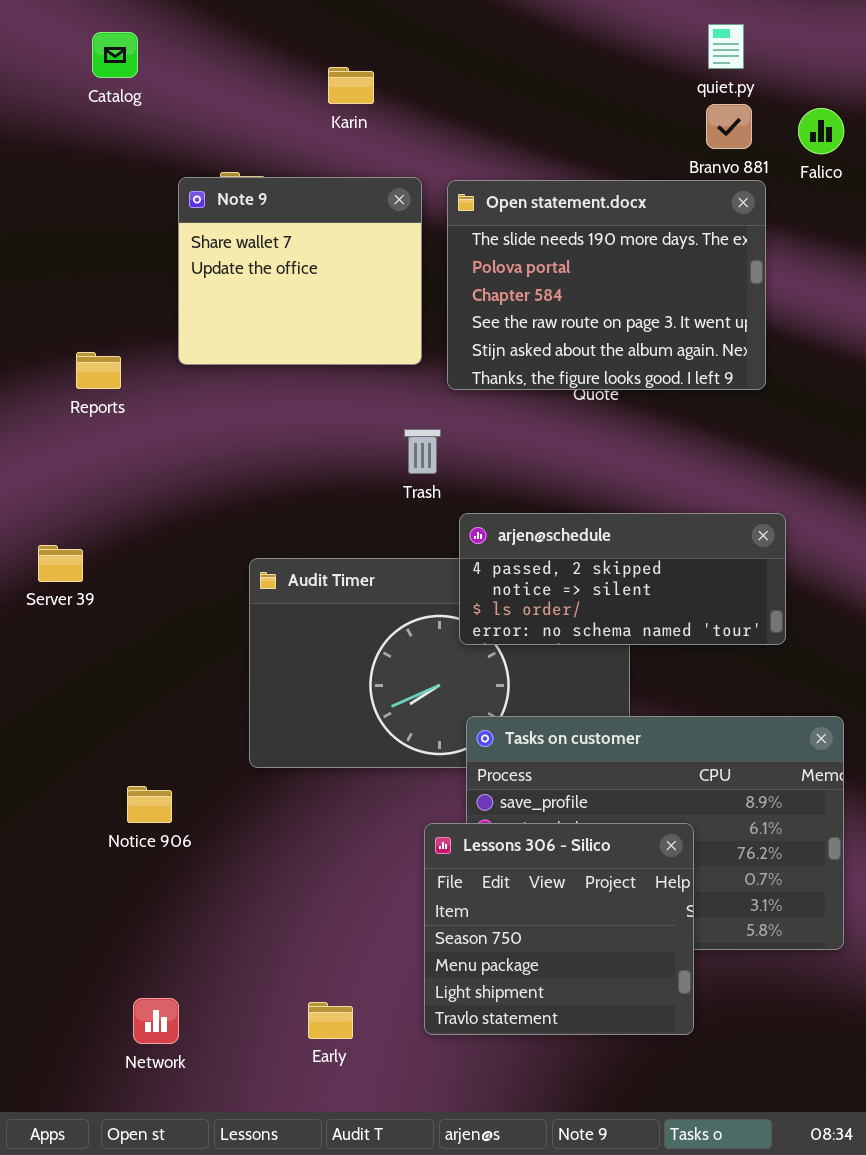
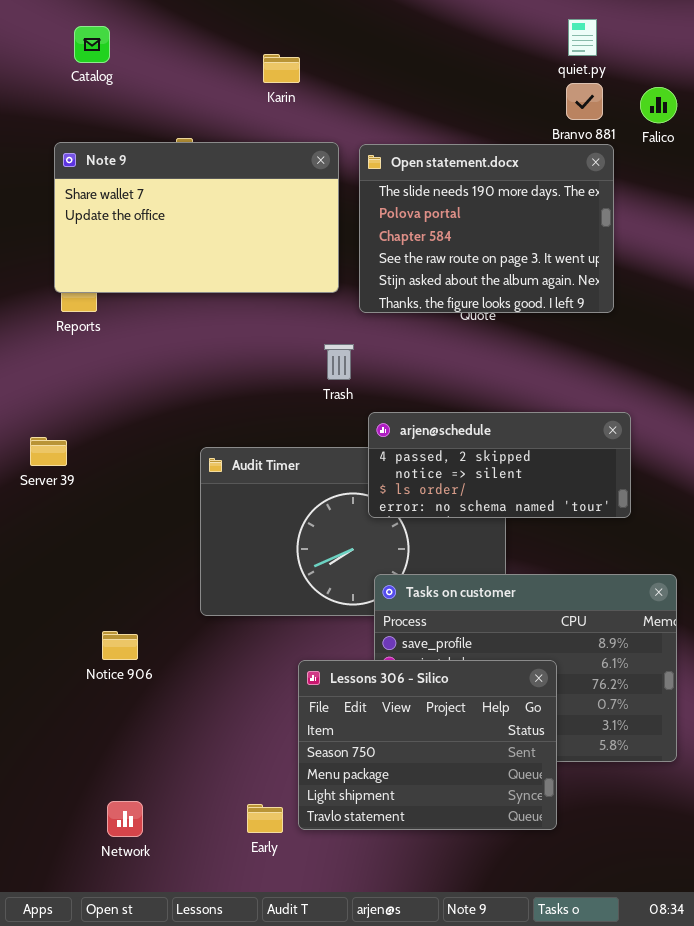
Note 9: [178,177,422,365] -> [54,142,339,293], resized
Lessons 306 - Silico: [424,823,694,1035] -> [298,660,557,830], resized

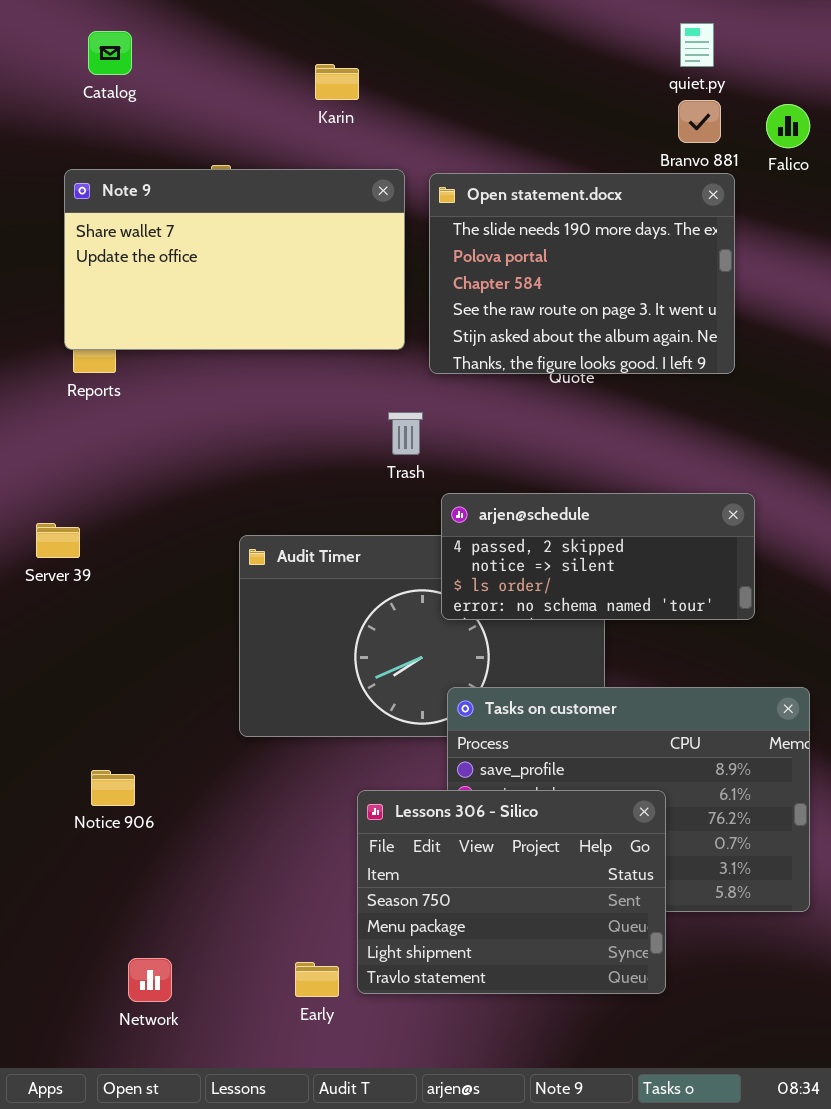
Notice 906: [102,631,138,660] -> [91,770,135,806], moved

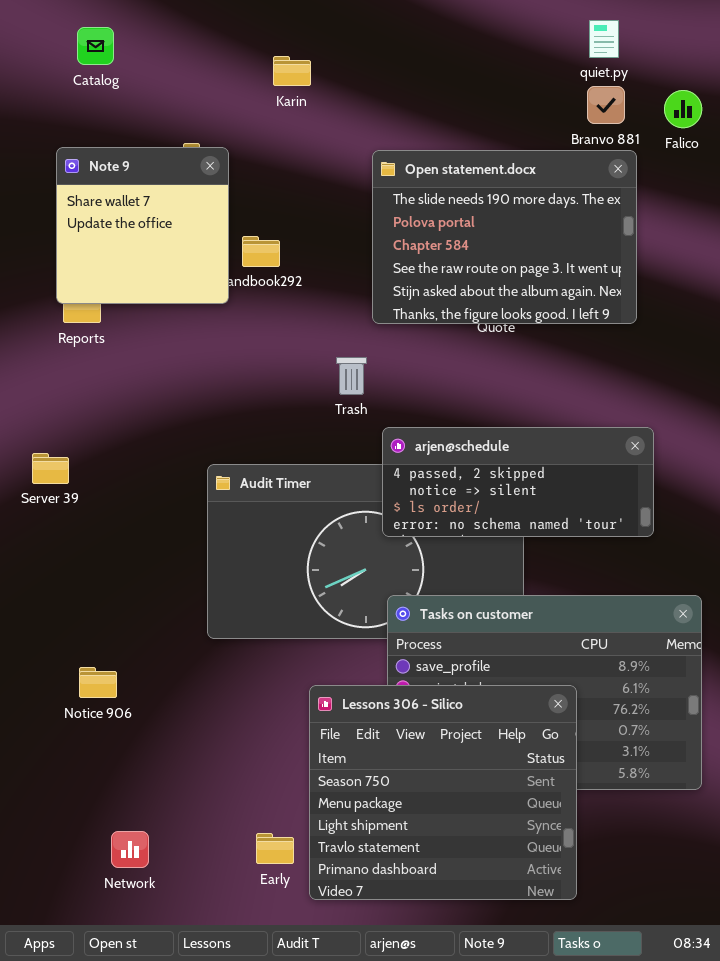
Note 9: [64,169,405,350] -> [56,147,229,304], resized
Lessons 306 - Silico: [357,790,666,994] -> [309,685,577,900], resized

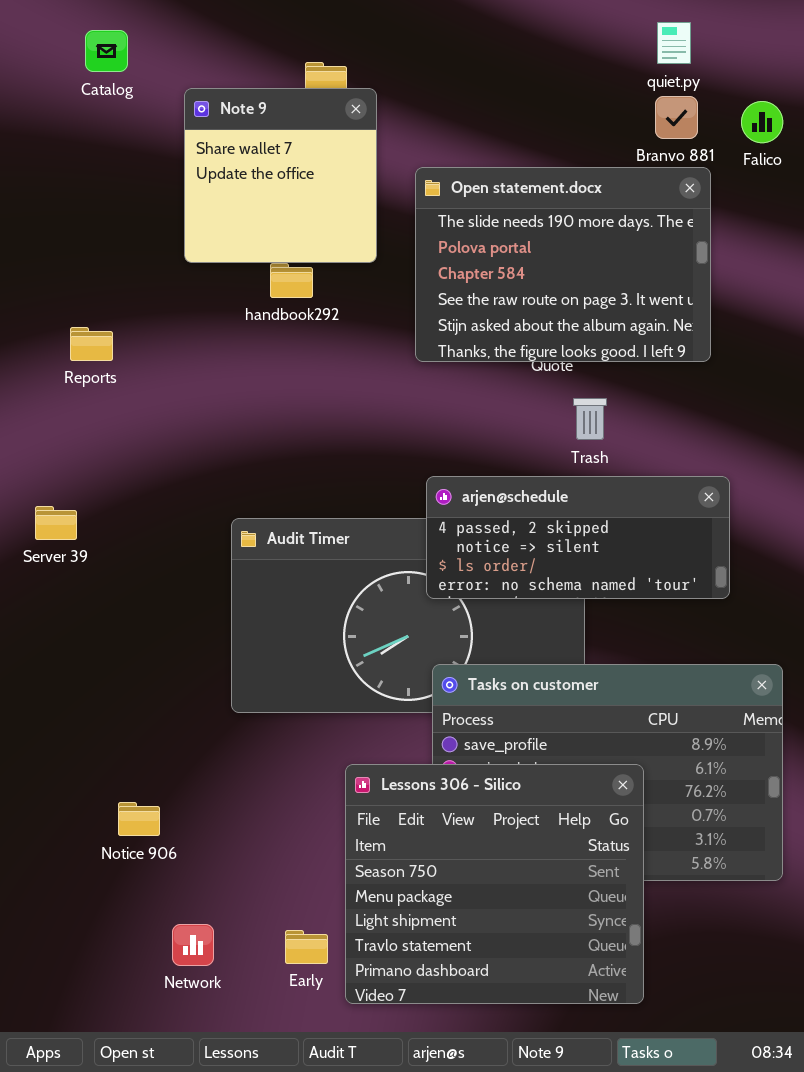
Note 9: [56,147,229,304] -> [184,88,377,263], moved
Trash: [336,357,367,395] -> [573,398,607,440], moved
Notice 906: [79,667,117,698] -> [118,802,160,836], moved
Network: [111,831,149,868] -> [172,924,214,966], moved

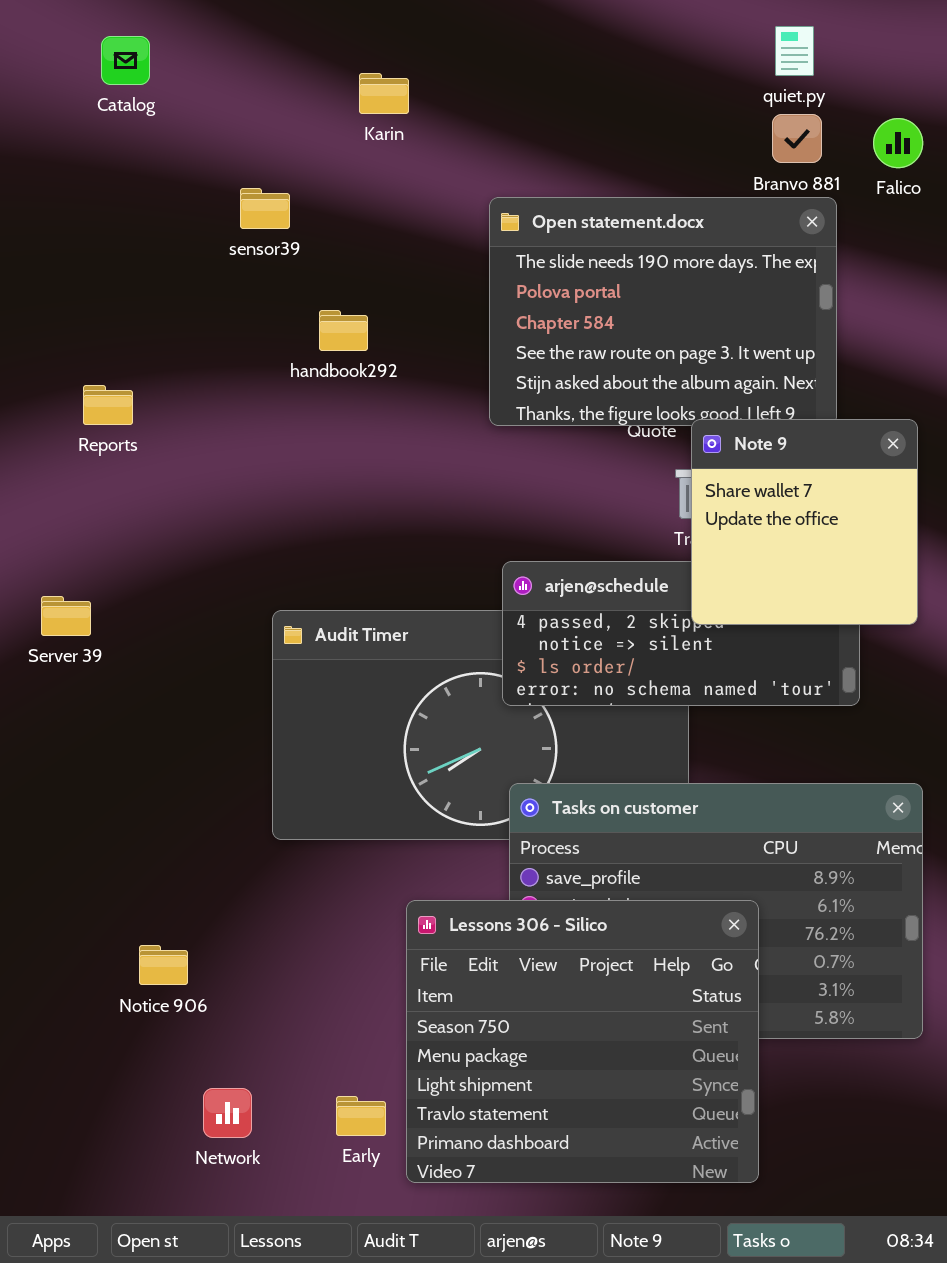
Note 9: [184,88,377,263] -> [691,419,918,625], moved

